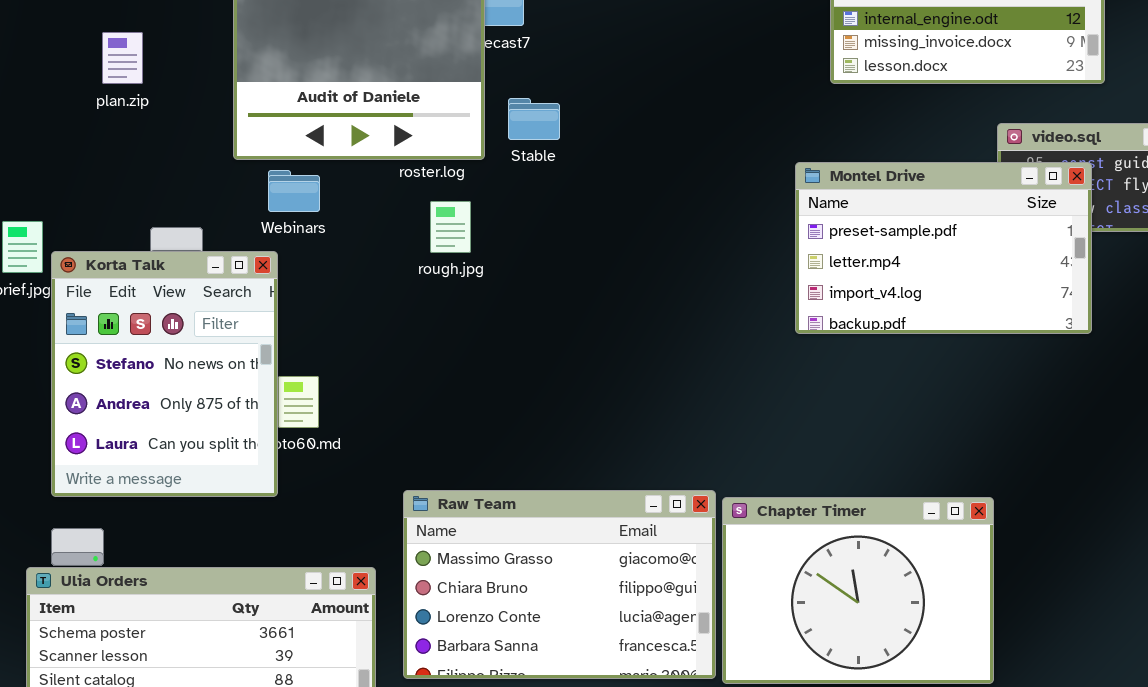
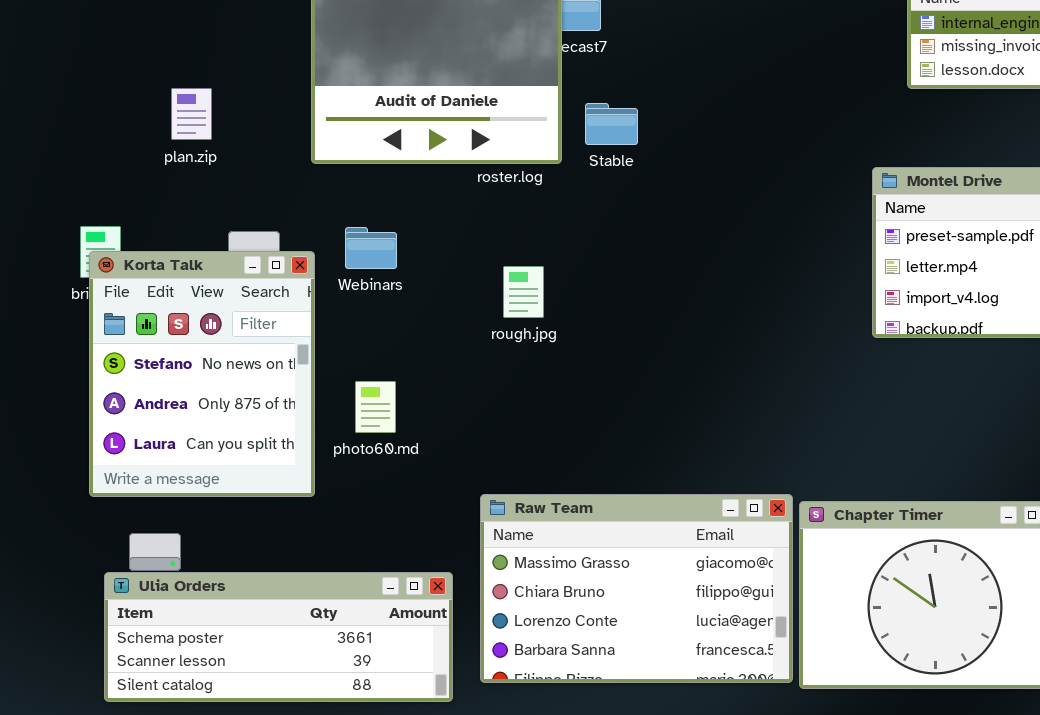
plan.zip: [102,32,143,84] -> [171,88,212,140], moved
Webinars: [268,170,320,212] -> [345,227,397,269], moved
rough.jpg: [430,201,471,253] -> [503,266,544,318], moved
Korta Talk: [51,251,278,497] -> [89,251,315,497], moved

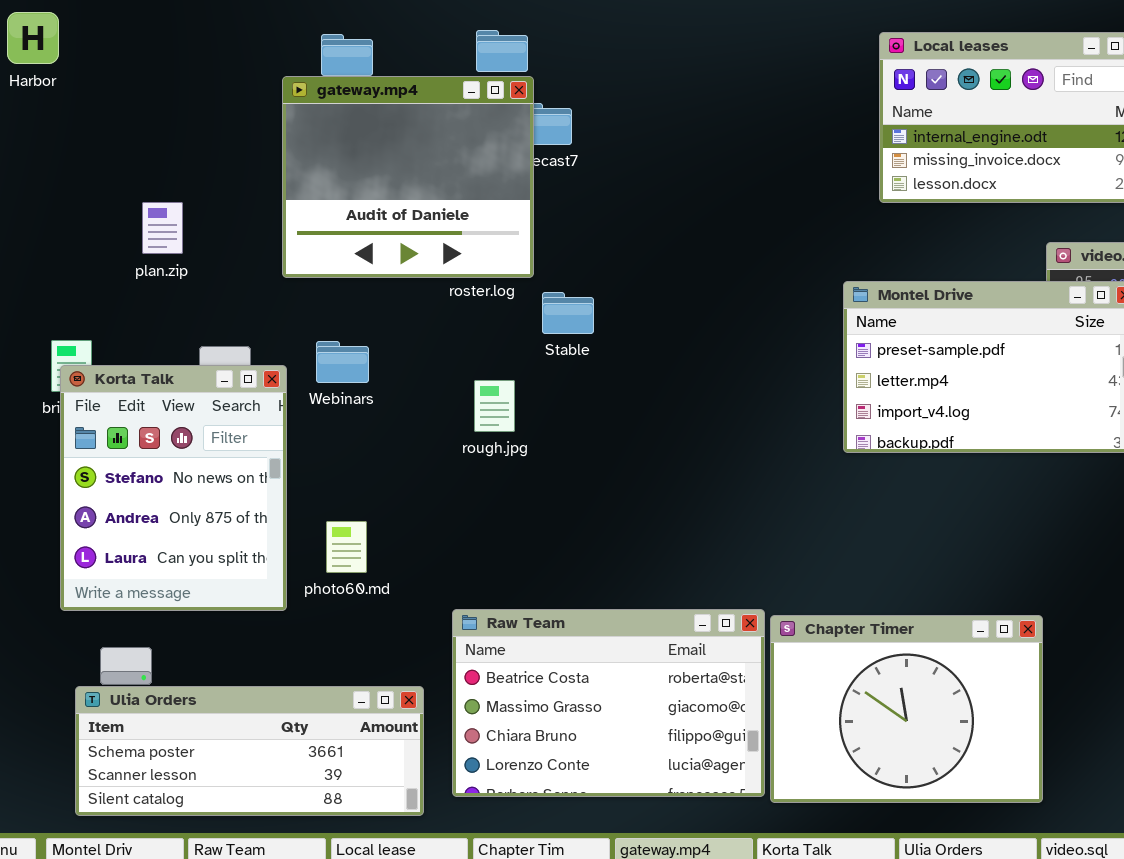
Stable: [585,103,638,145] -> [542,292,594,334], moved
photo60.md: [355,381,396,433] -> [326,521,367,573], moved
Raw Team: [480,494,793,683] -> [452,609,765,797], scrolled up 1 row

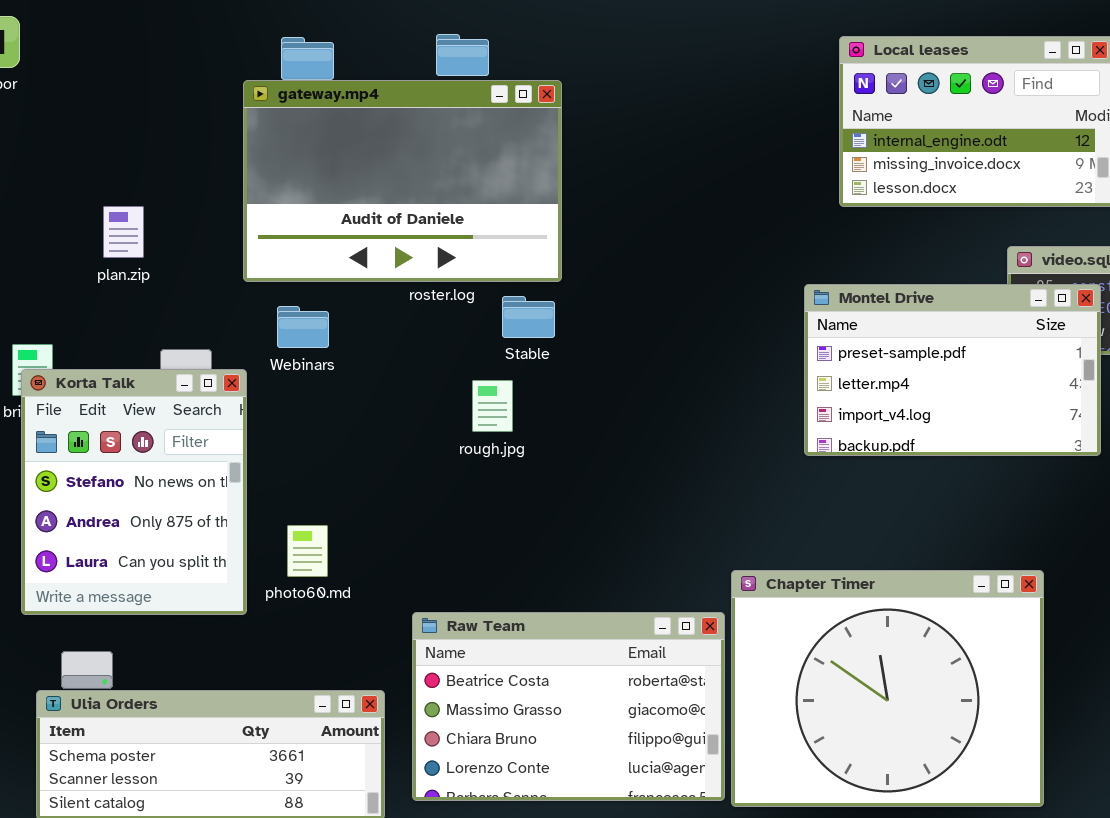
gateway.mp4: [282,76,534,278] -> [243,80,562,282], resized
Webinars: [316,341,369,383] -> [277,306,329,348], moved
rough.jpg: [474,380,515,432] -> [472,380,513,432], moved
Chapter Timer: [770,615,1043,803] -> [731,570,1044,807], resized

